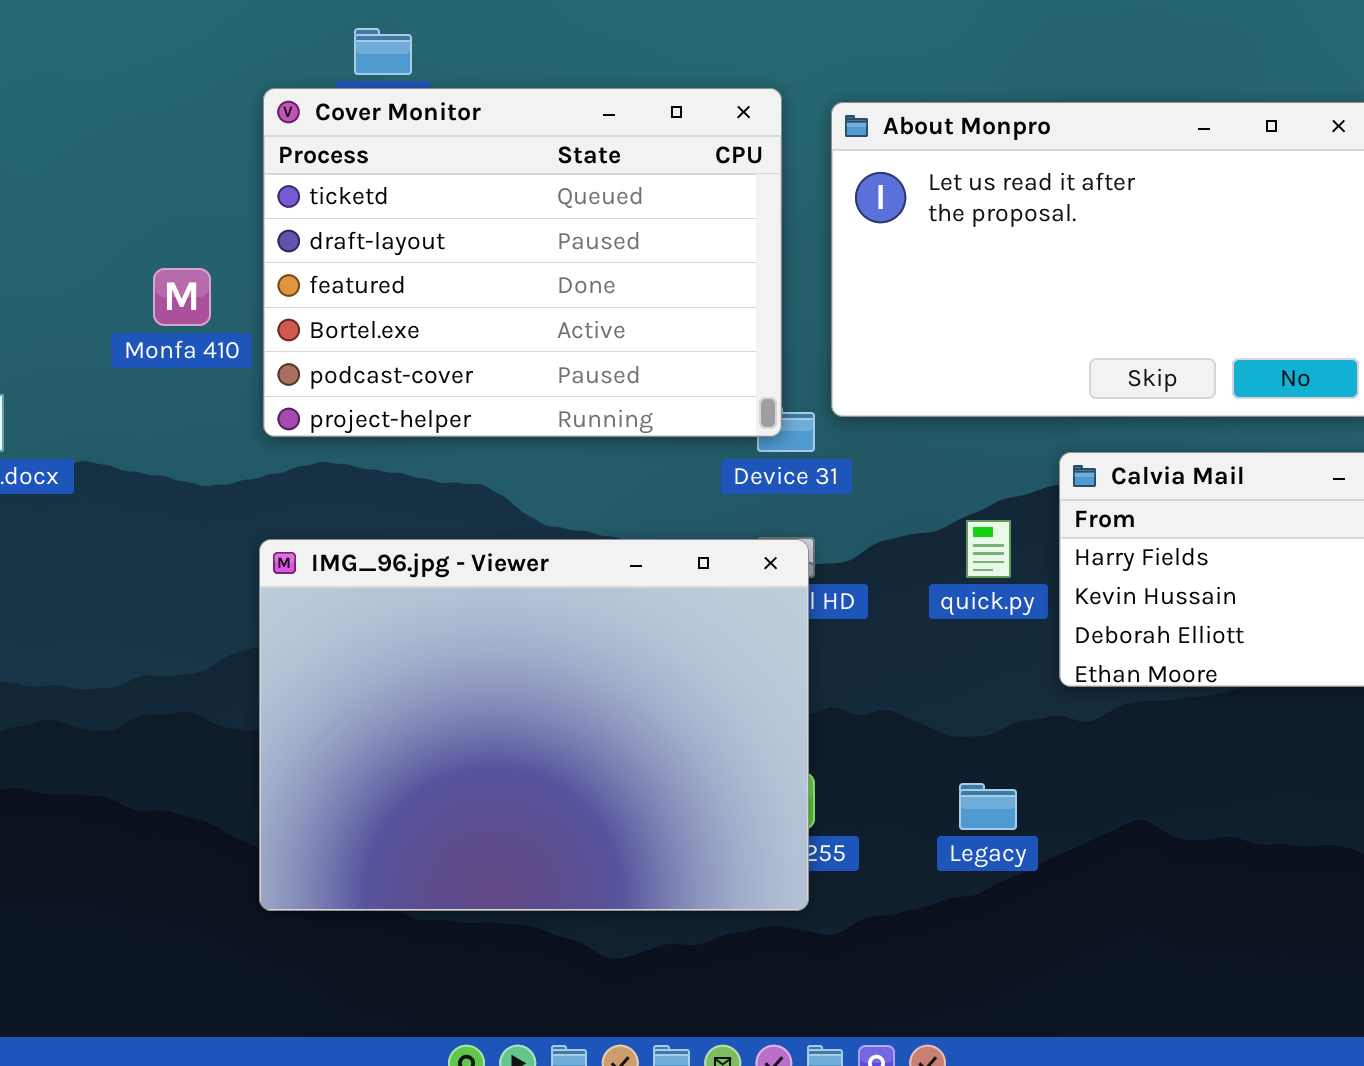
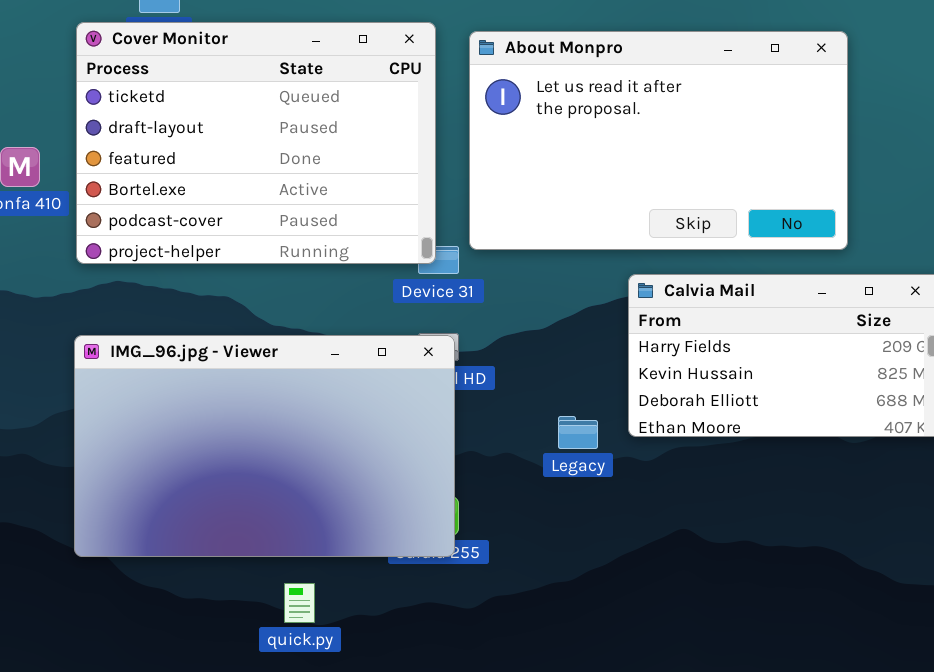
quick.py: [966,520,1011,578] -> [284,583,315,623], moved
IMG_96.jpg - Viewer: [259,539,809,911] -> [74,335,455,557], resized
Legacy: [959,783,1017,830] -> [558,416,598,449], moved

